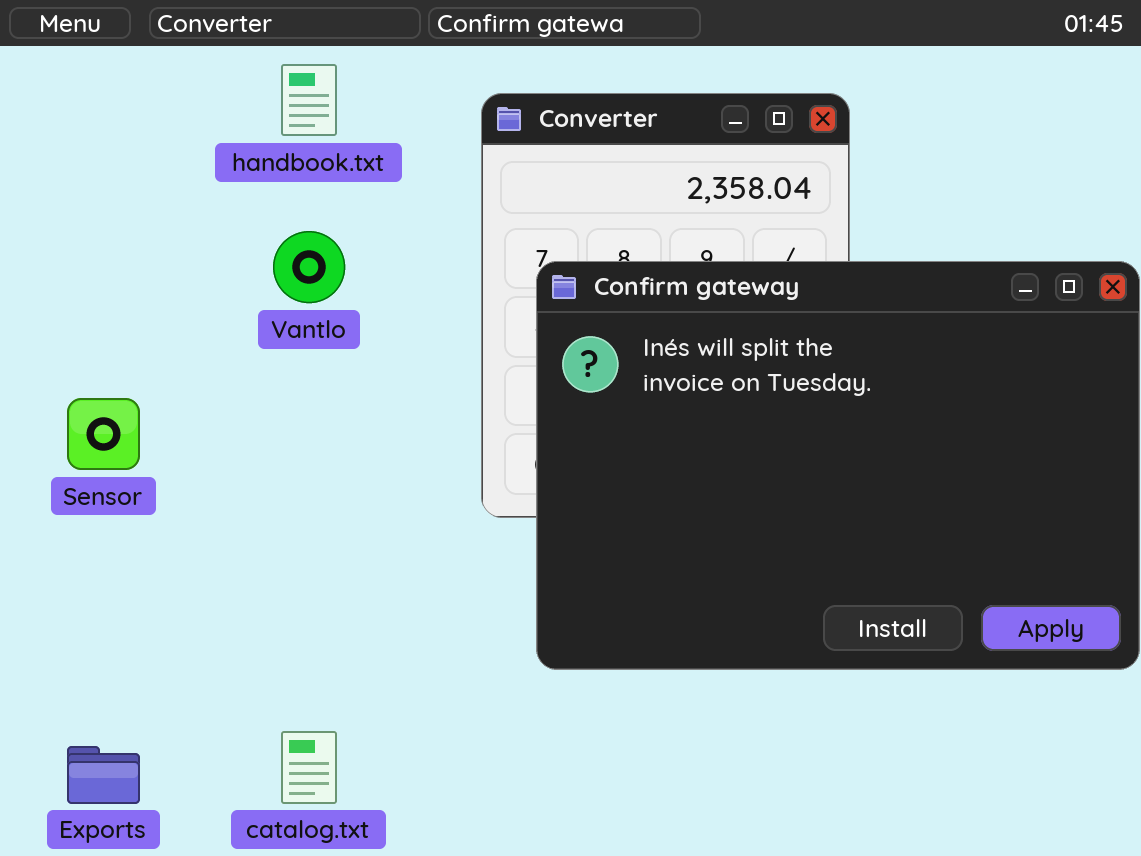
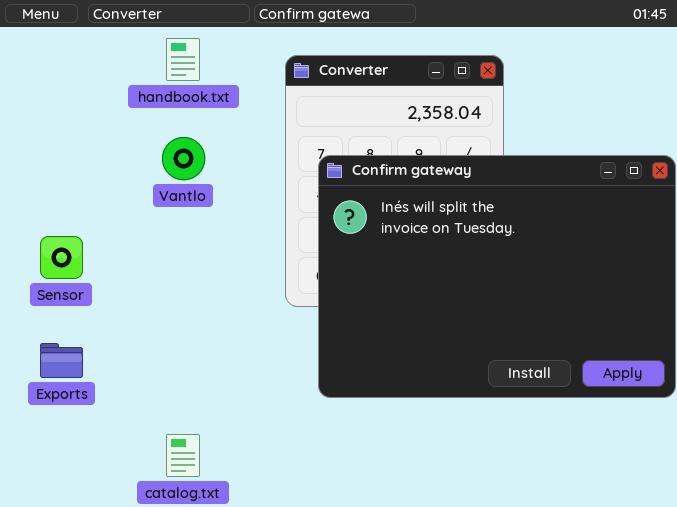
Exports: [67,746,140,804] -> [40,343,83,378], moved

